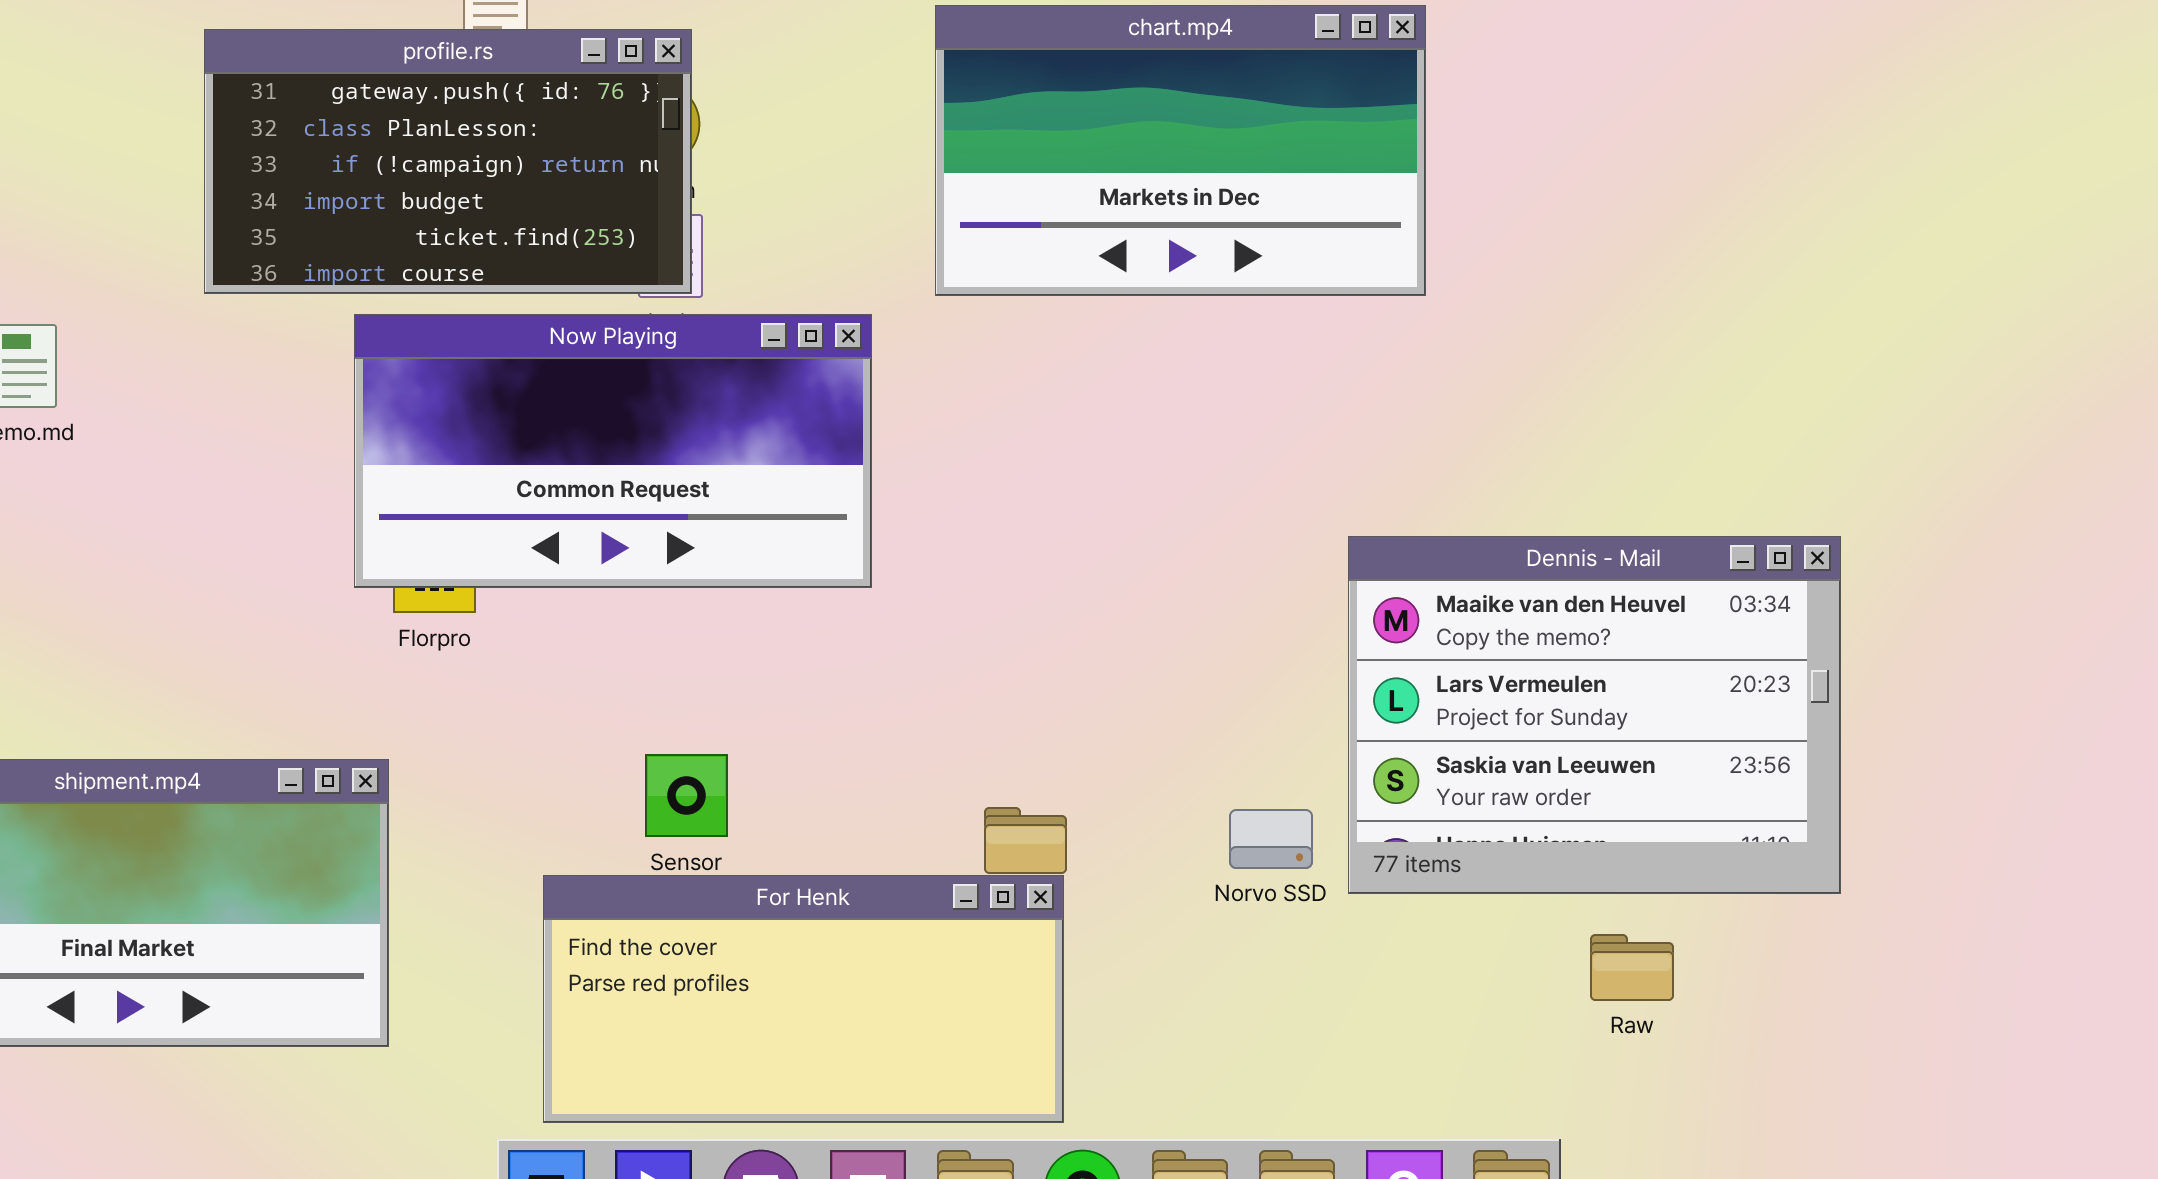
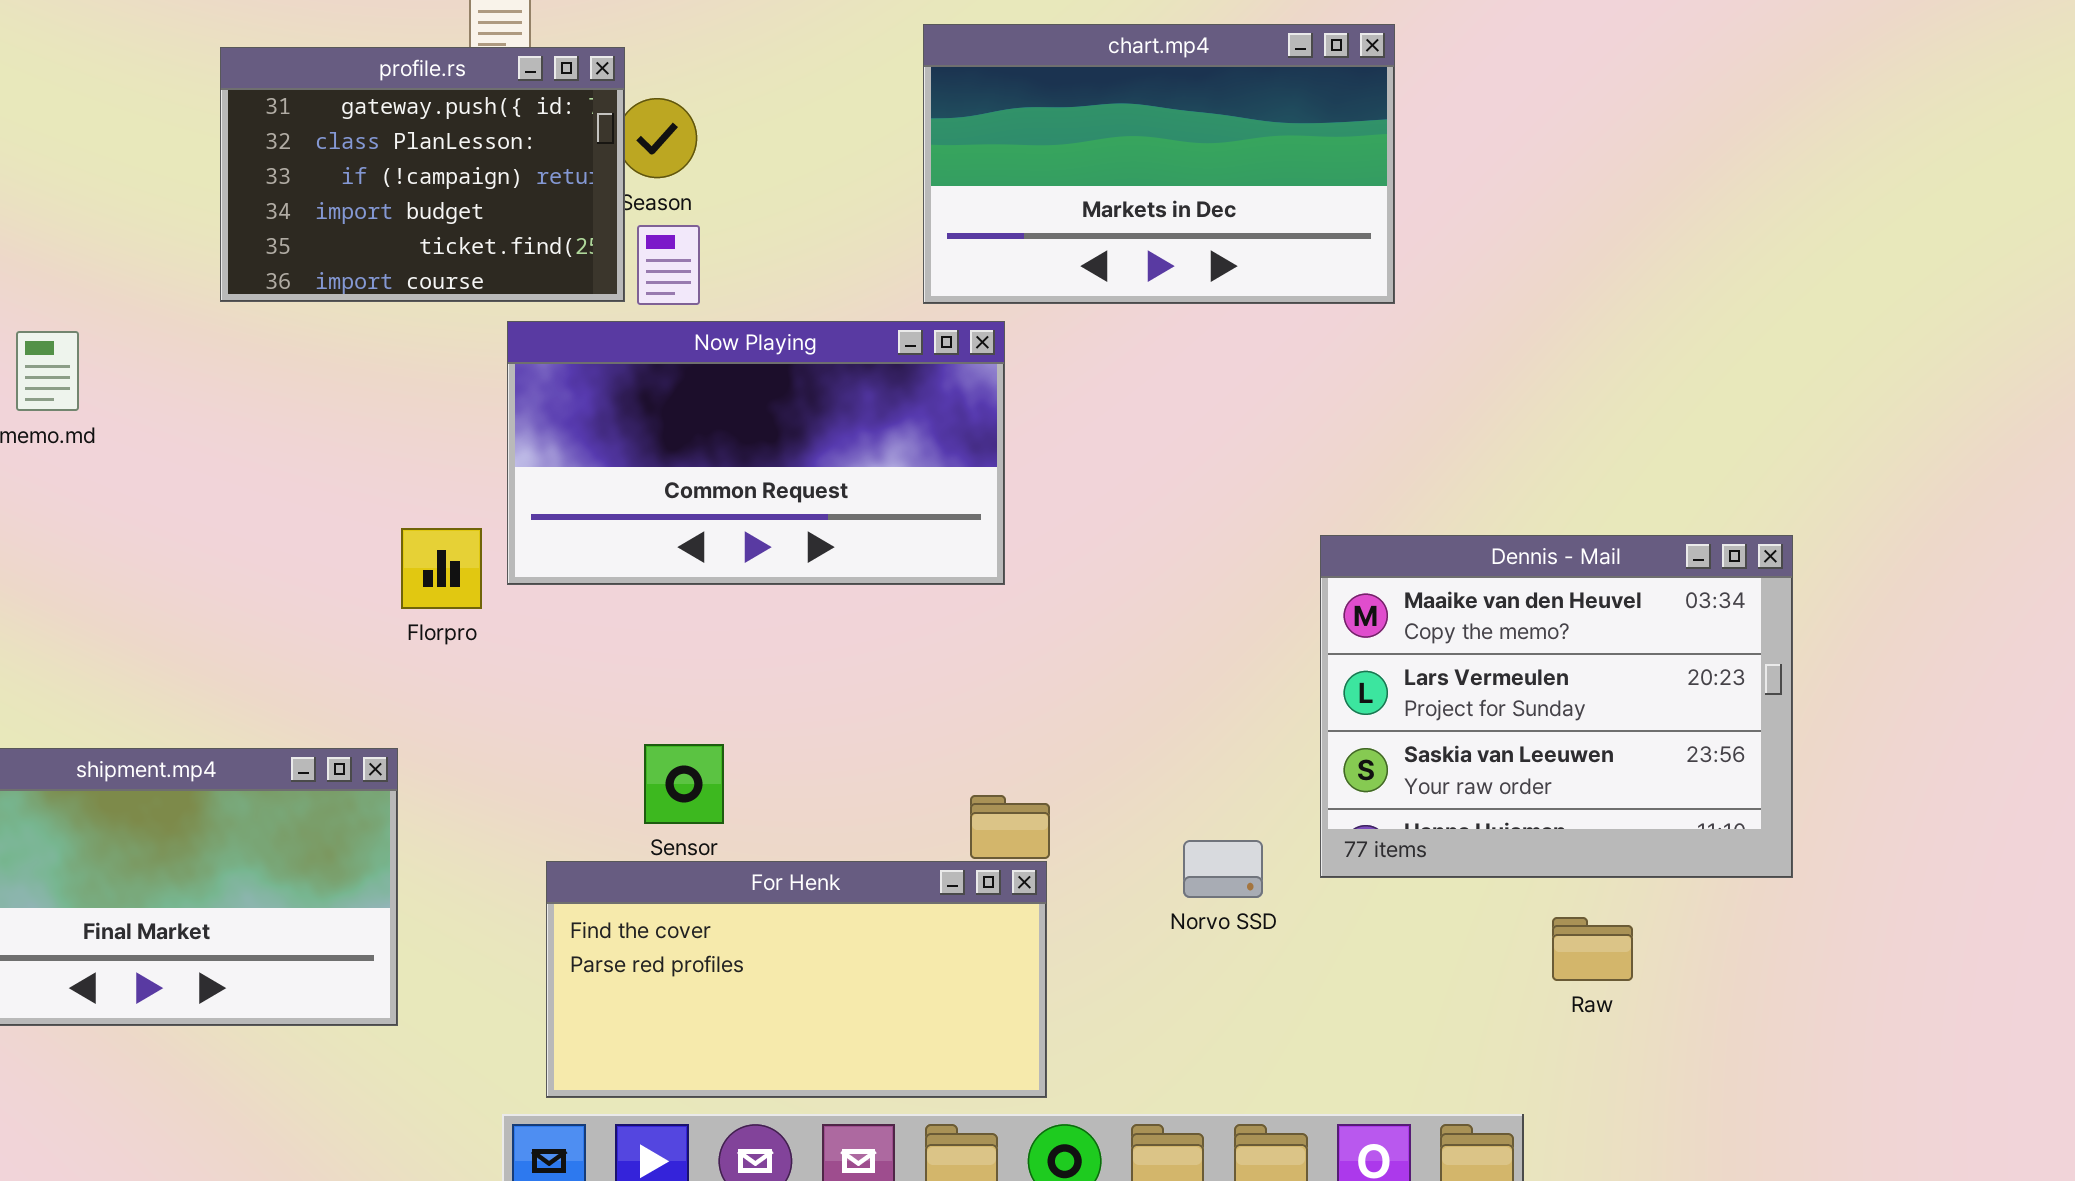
profile.rs: [204,29,692,294] -> [220,47,625,302], resized
Now Playing: [354,314,872,588] -> [507,321,1005,585], moved
Norvo SSD: [1229,809,1313,869] -> [1183,840,1263,898], moved

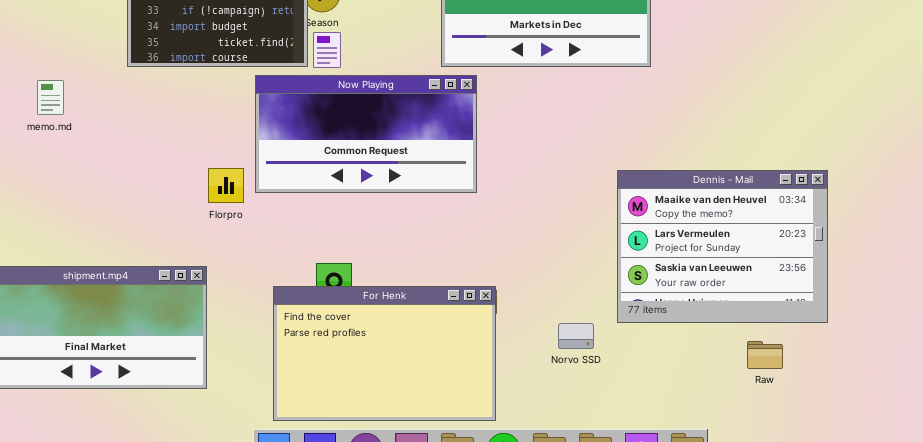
Norvo SSD: [1183,840,1263,898] -> [558,323,594,349], moved
For Henk: [546,861,1047,1098] -> [273,286,496,421], resized
Raw: [1552,917,1633,981] -> [747,341,783,369], moved

